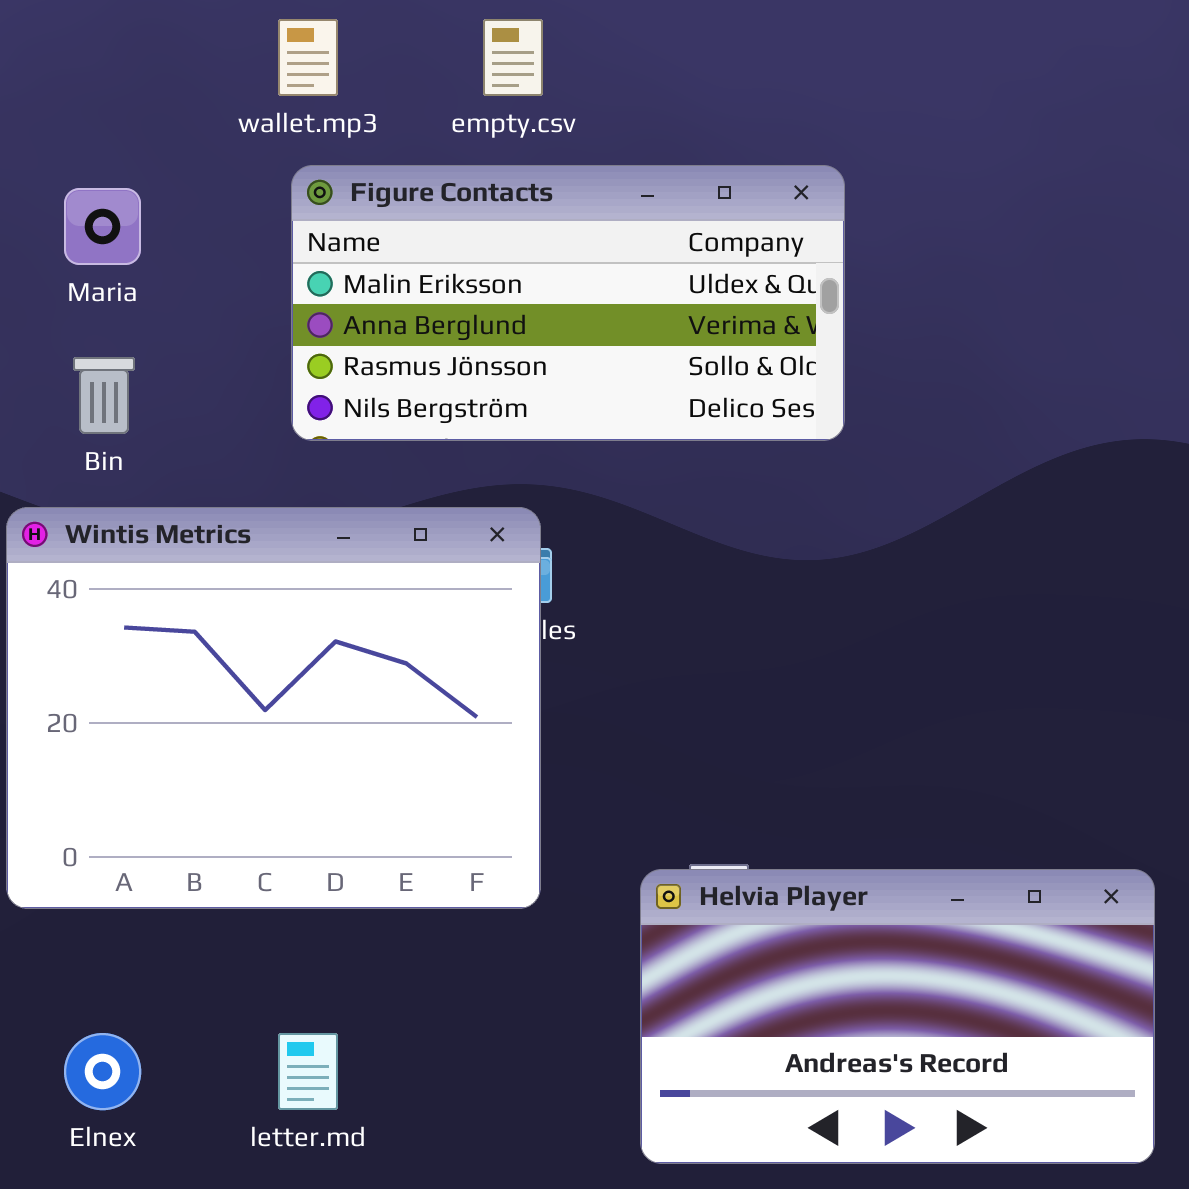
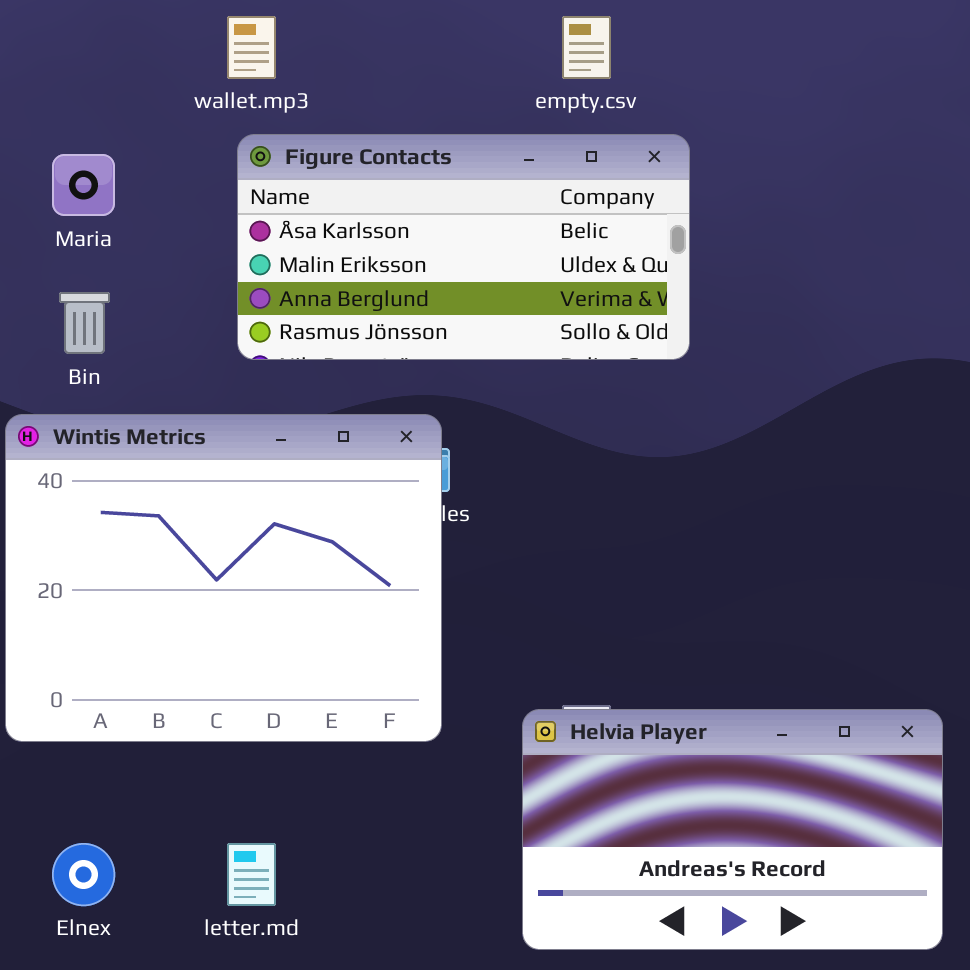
empty.csv: [483,19,543,96] -> [562,16,611,79], moved
Figure Contacts: [291,165,845,441] -> [237,134,690,360], scrolled up 1 row

